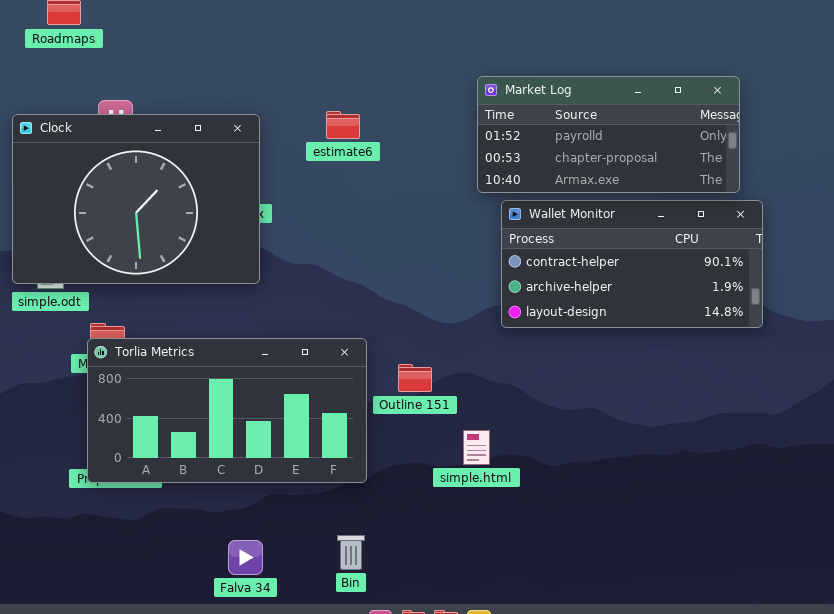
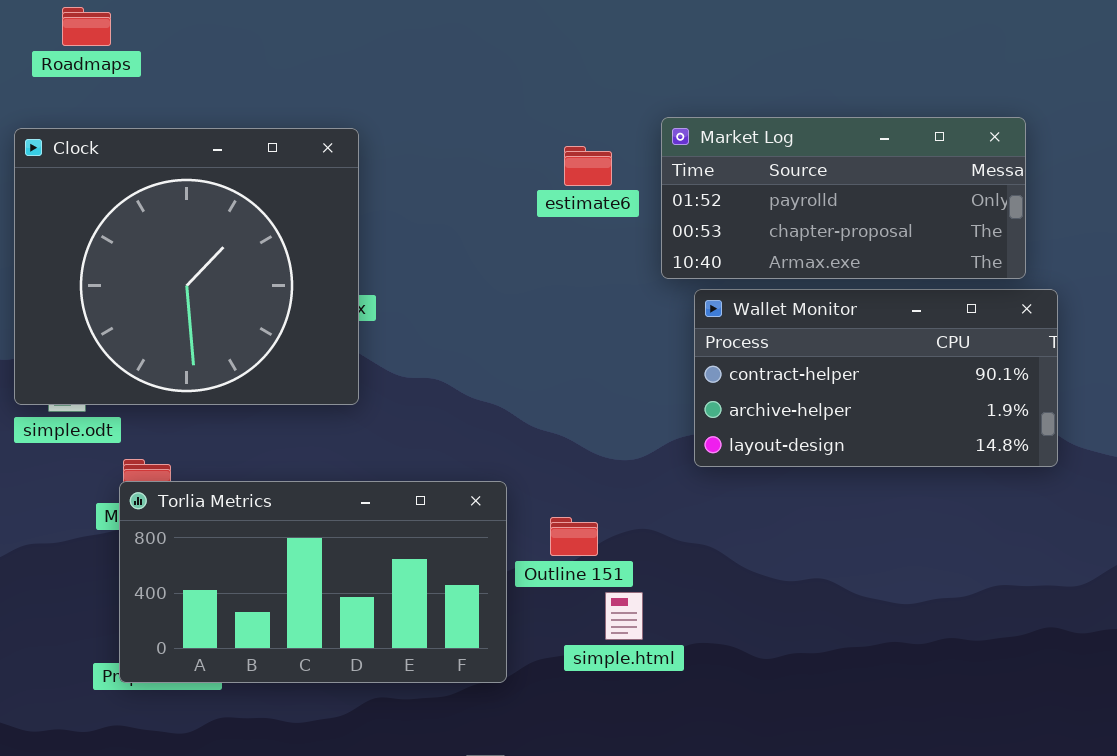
estimate6: [326,111,360,139] -> [564,146,612,186], moved
Clock: [12,114,260,284] -> [14,128,359,405], resized
simple.html: [463,430,490,465] -> [605,592,643,640], moved

